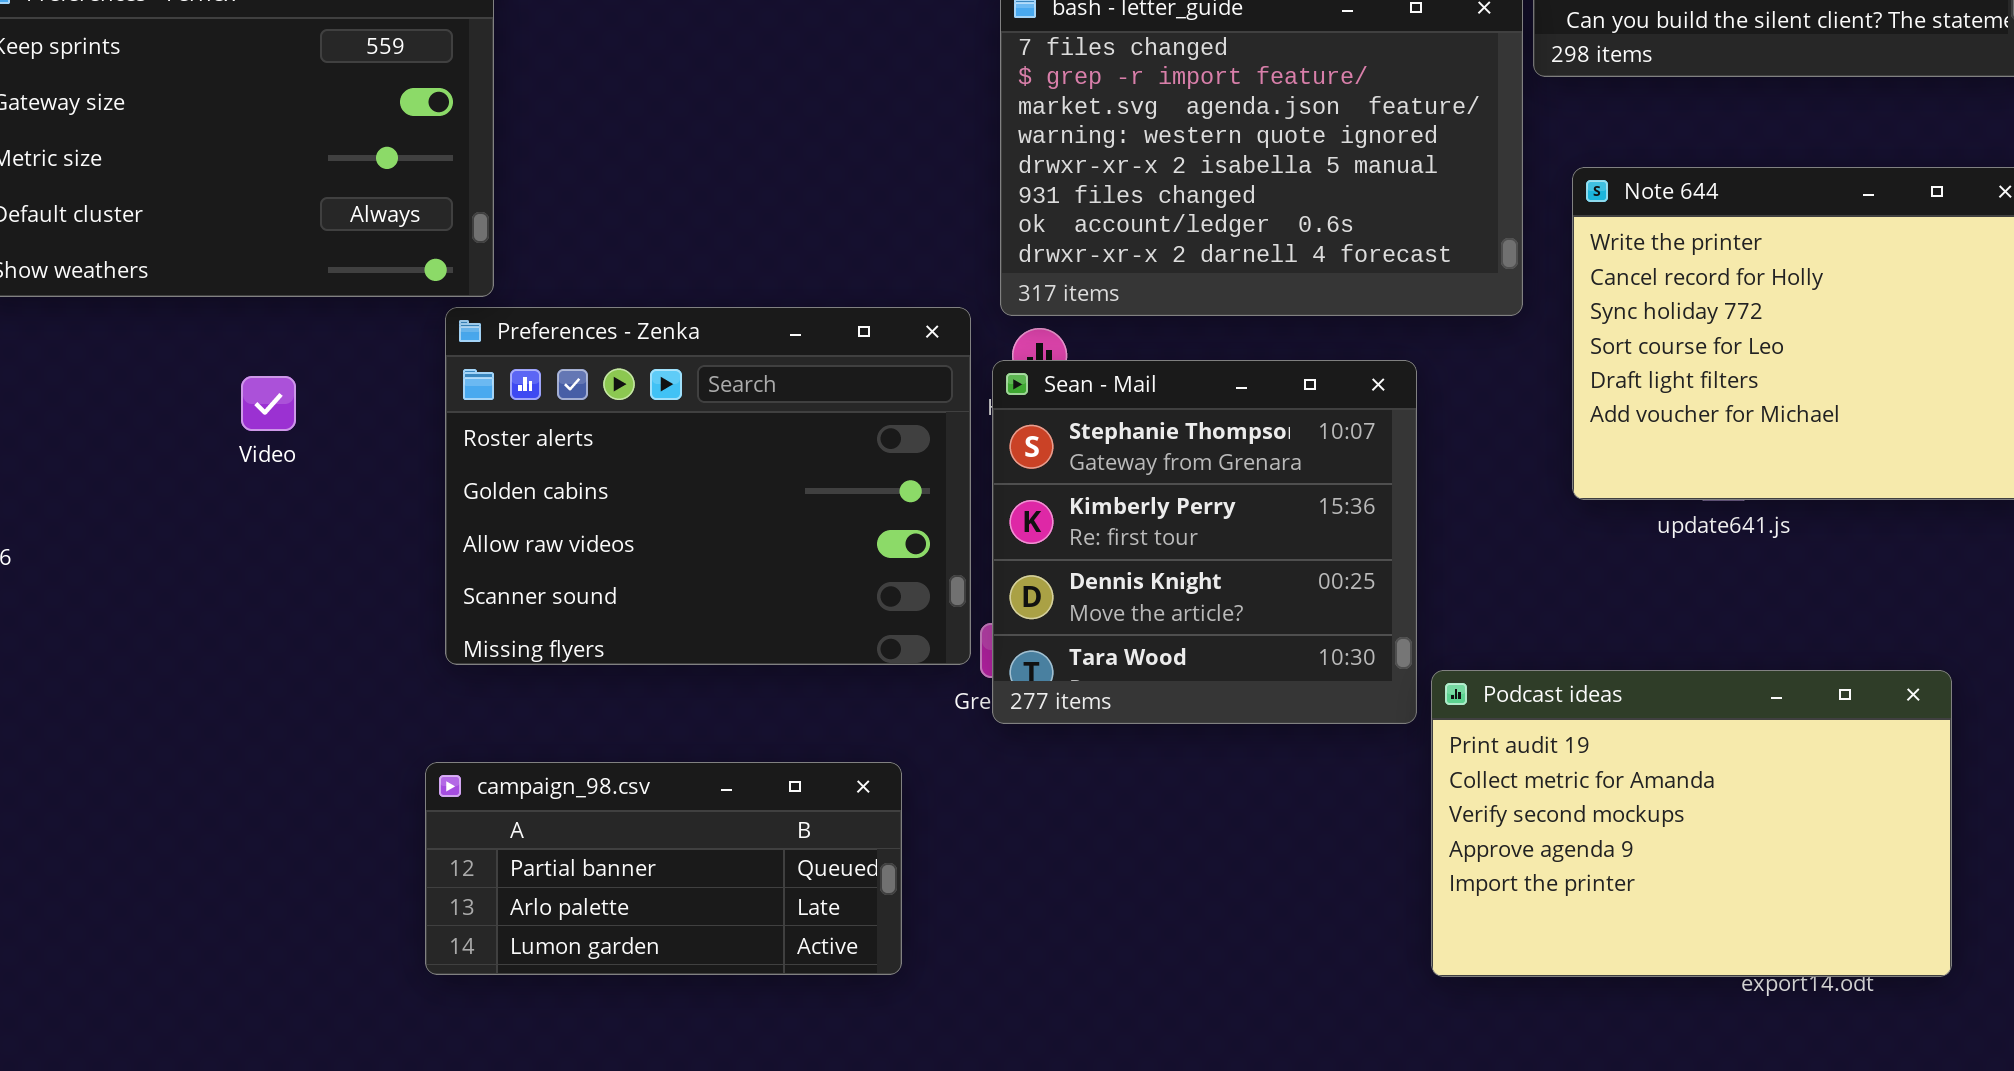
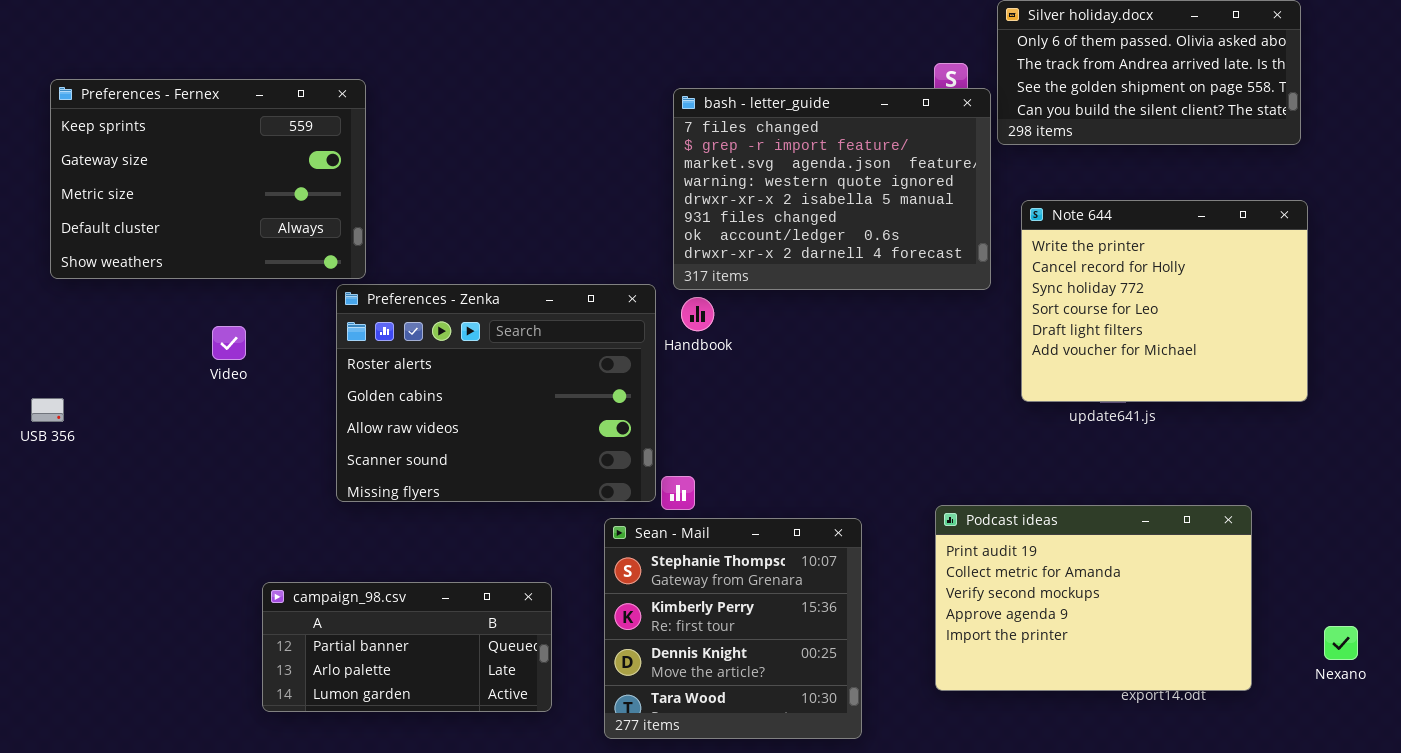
Sean - Mail: [992,360,1417,724] -> [604,518,862,739], moved
campaign_98.csv: [425,762,902,975] -> [262,582,552,712], moved

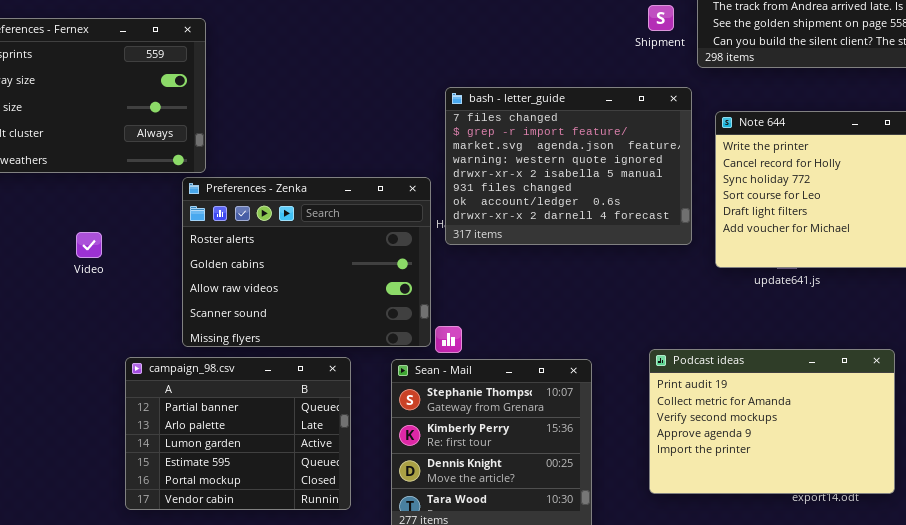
bash - letter_guide: [673,88,991,290] -> [445,87,692,245], moved
Video: [212,326,246,360] -> [76,232,102,258], moved
campaign_98.csv: [262,582,552,712] -> [125,357,351,510], resized

